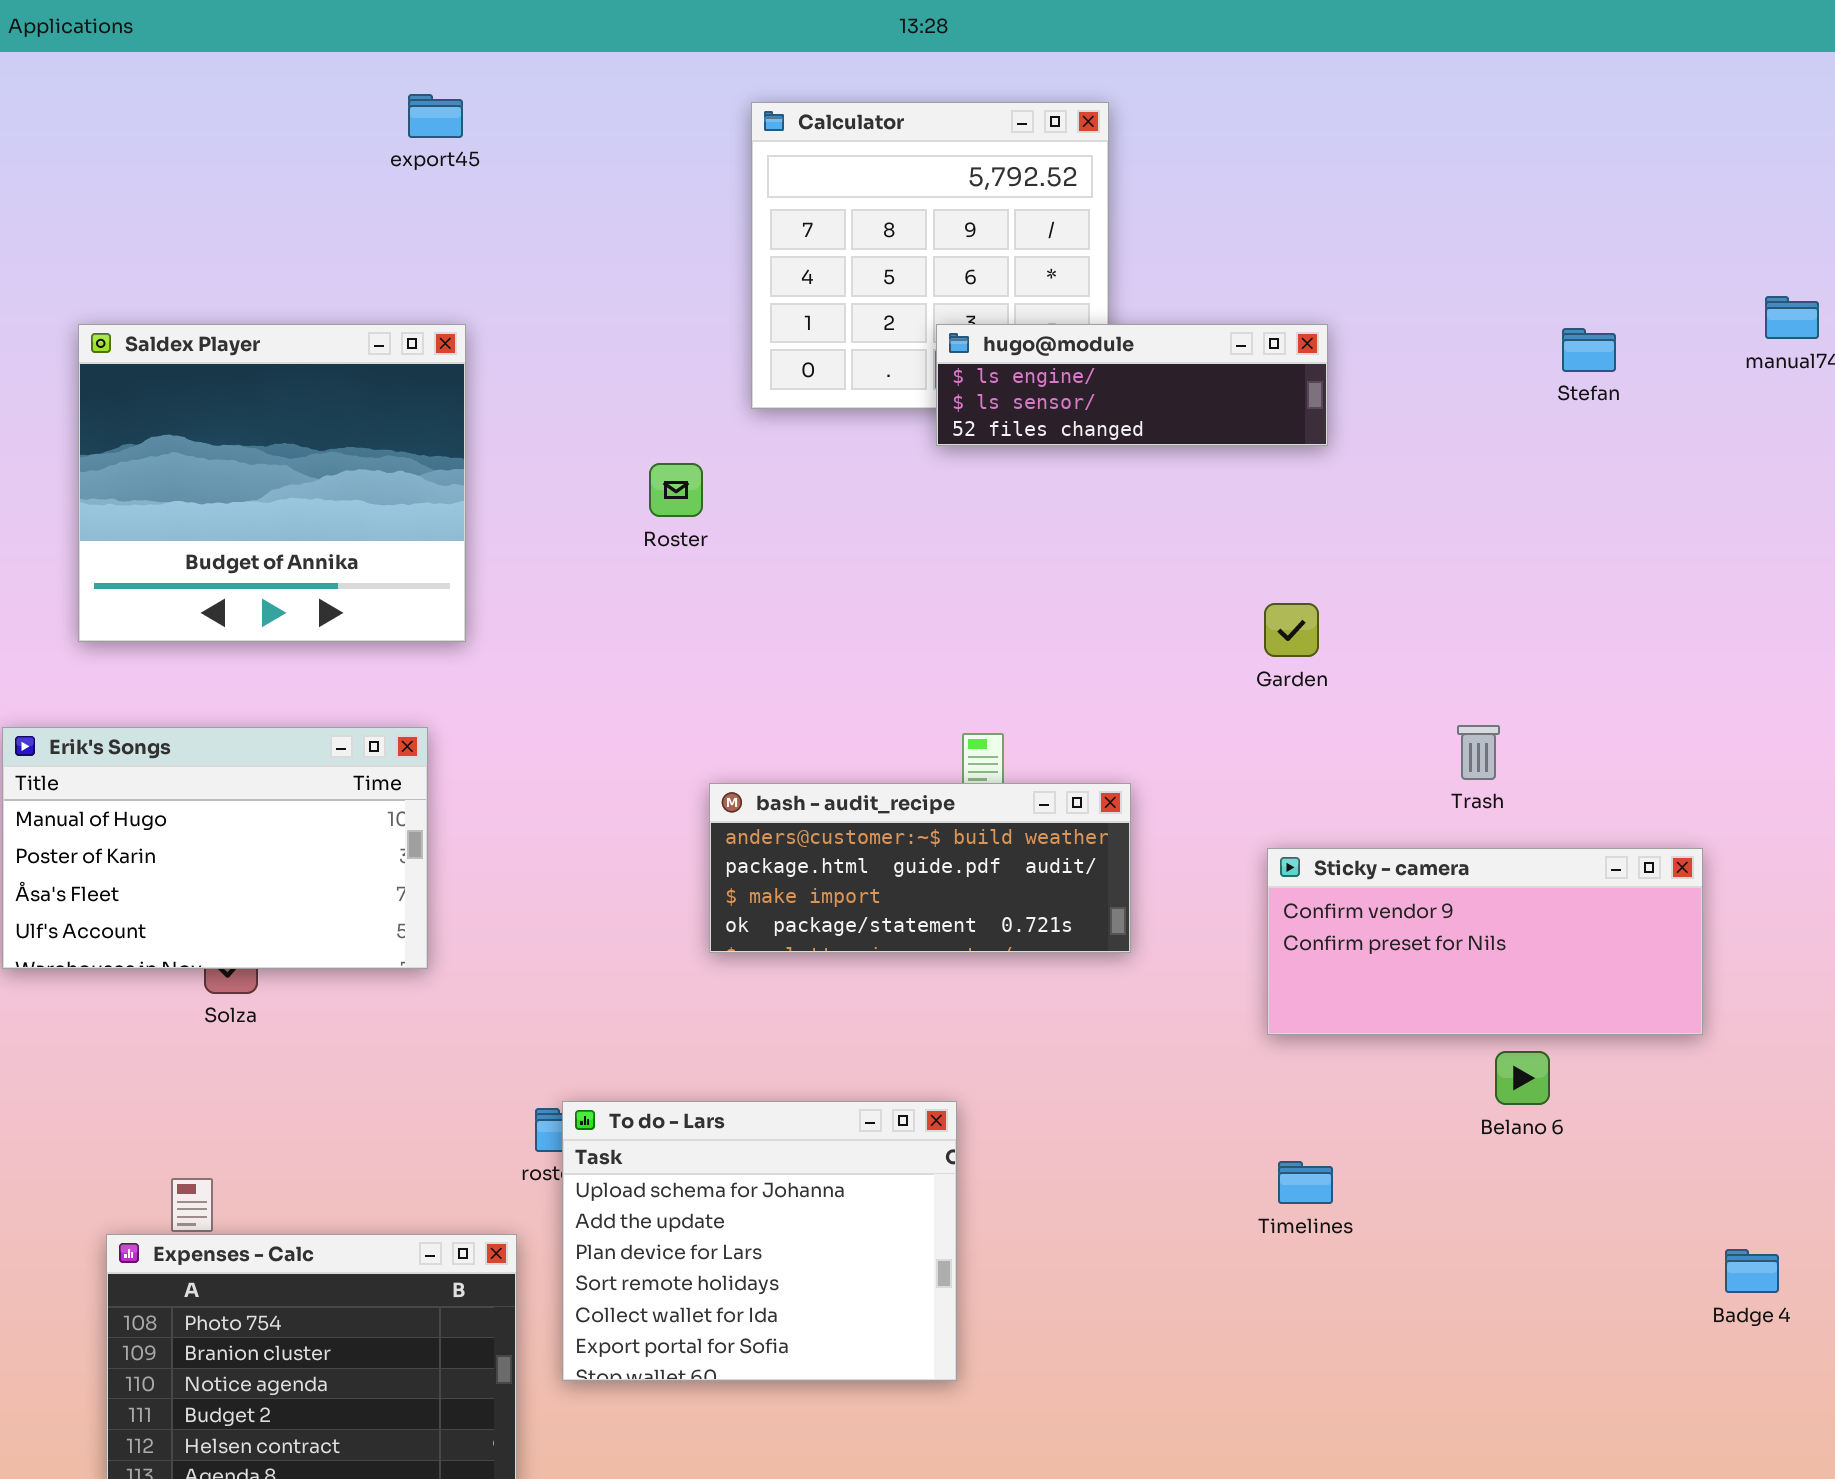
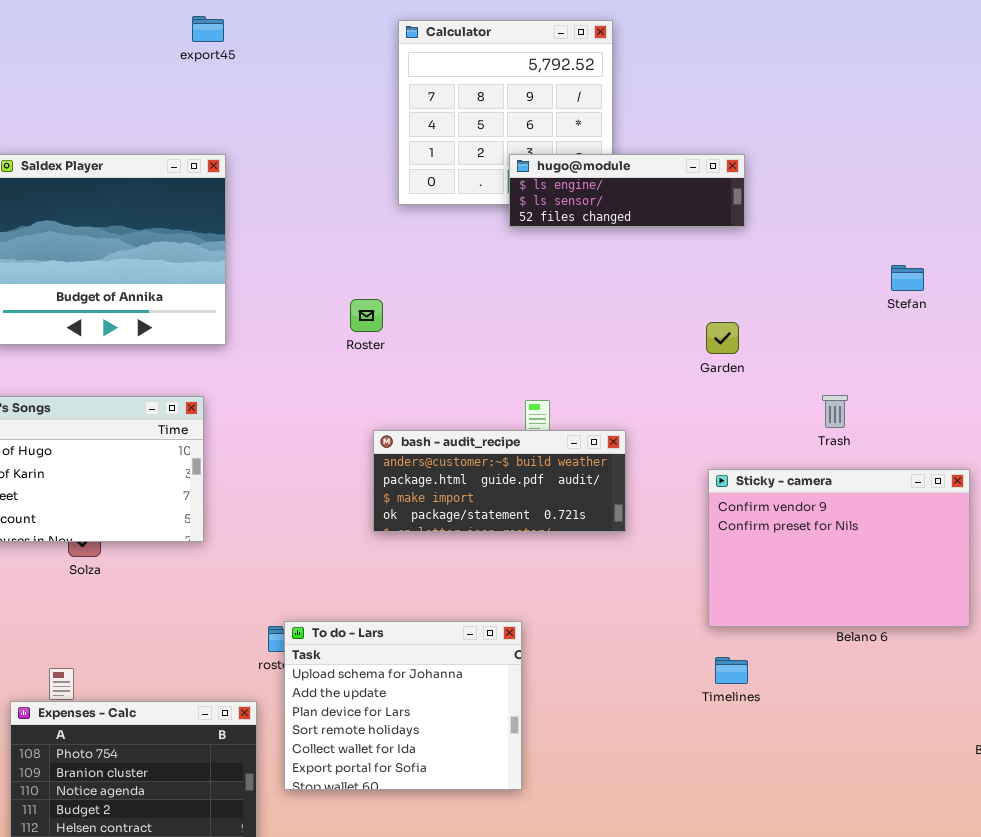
Stefan: [1562,328,1616,372] -> [891,265,924,291], moved
Roster: [649,463,703,517] -> [350,299,383,332], moved
Sticky - camera: [1267,848,1703,1035] -> [708,469,970,627], resized

